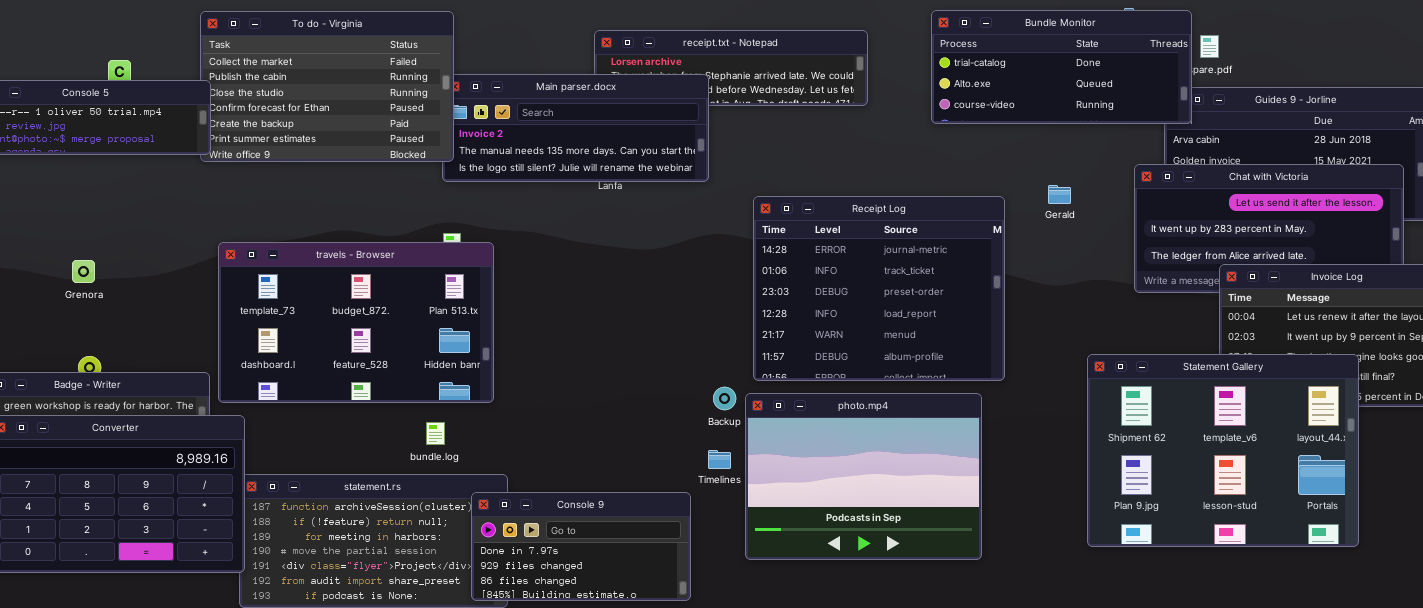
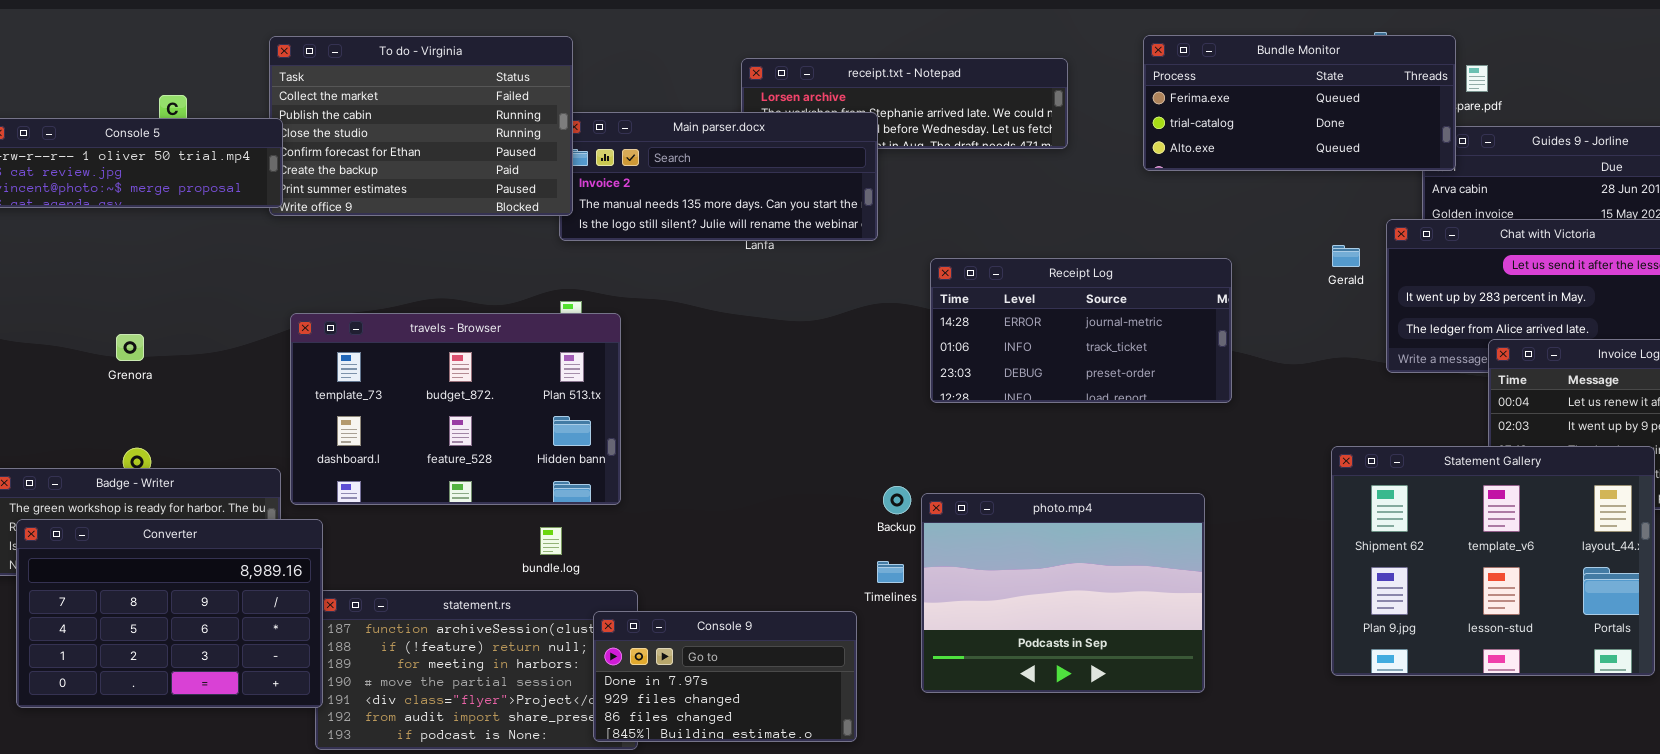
Bundle Monitor: [931,10,1192,124] -> [1143,35,1456,171], scrolled up 1 row
Gerald: [1048,185,1071,204] -> [1332,245,1360,267], moved
Receipt Log: [753,196,1005,381] -> [930,258,1232,403], resized

